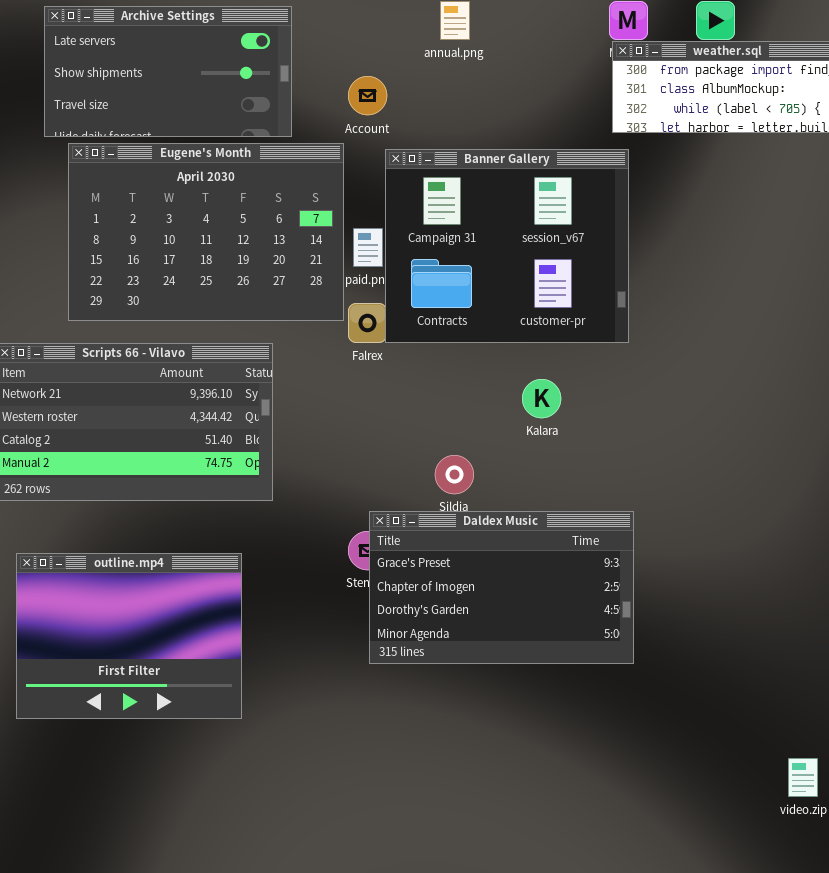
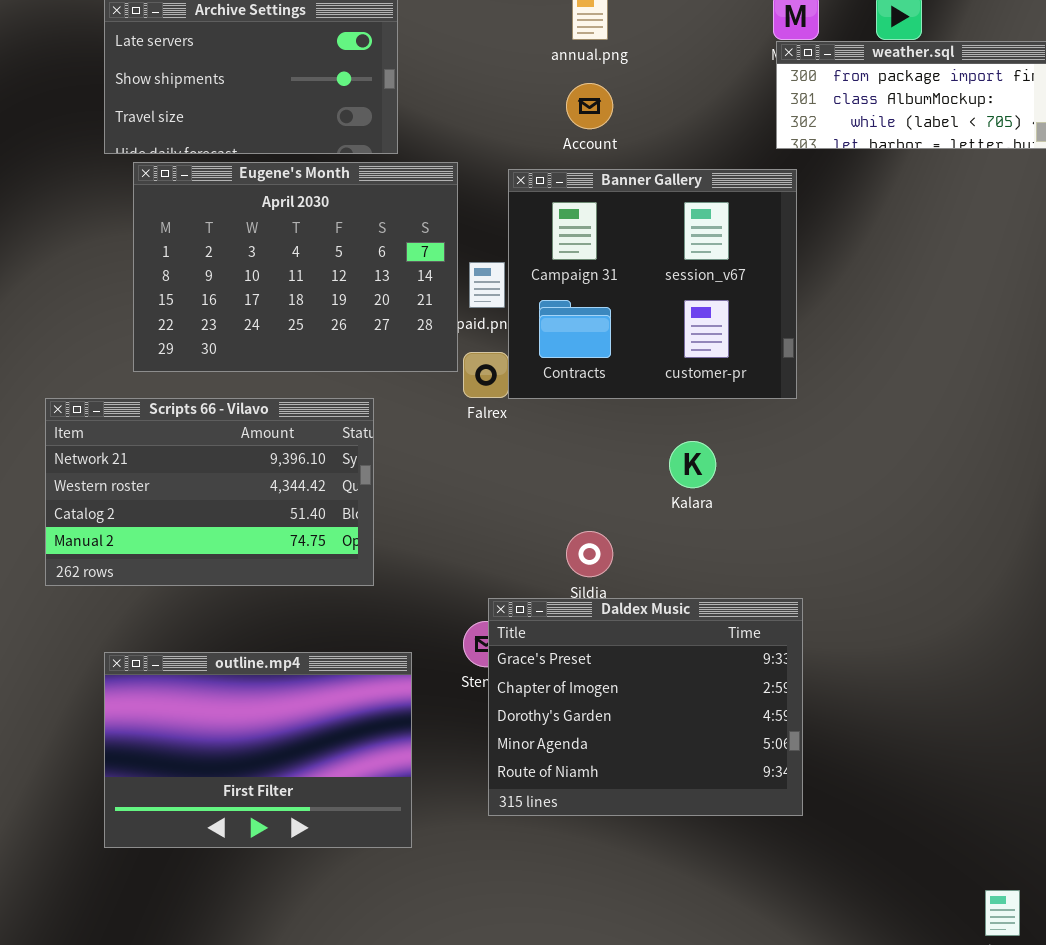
Account: [348,76,387,115] -> [566,83,613,129], moved
Daldex Music: [369,511,634,664] -> [488,598,803,816], resized
outline.mp4: [16,553,242,719] -> [104,652,412,848], moved, resized

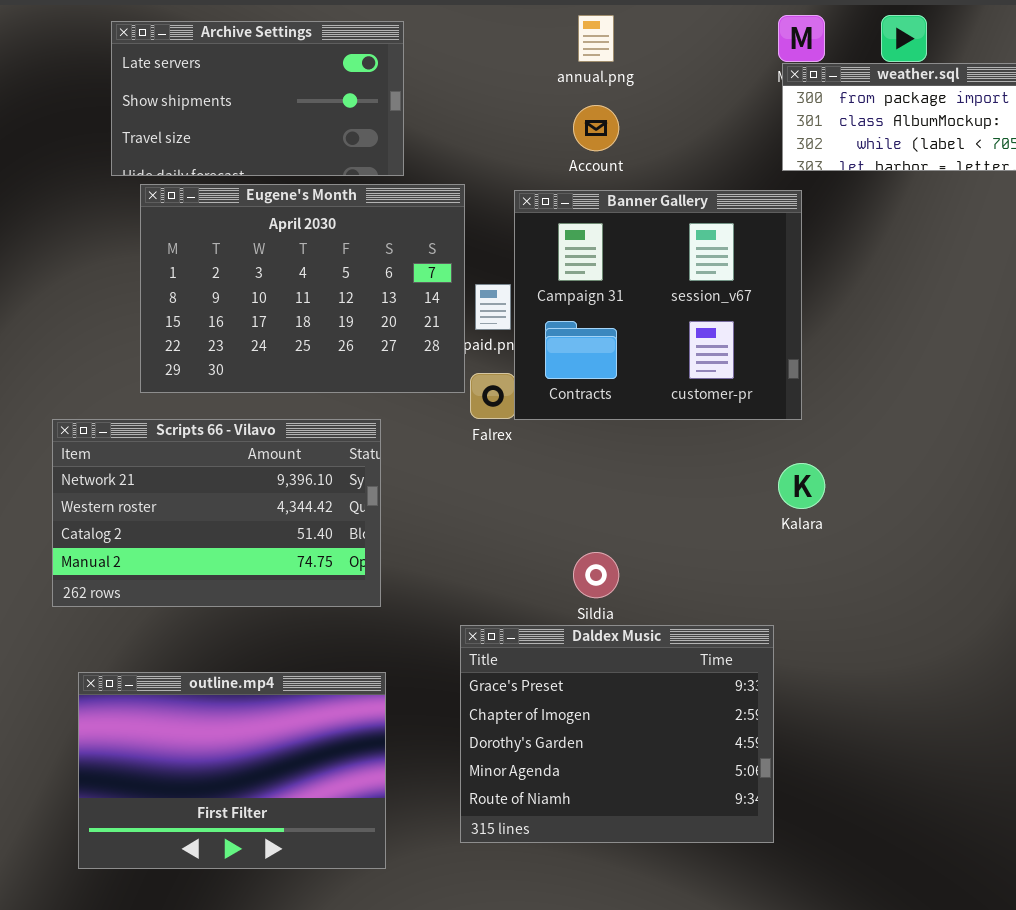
Kalara: [669,441,716,488] -> [778,463,825,509], moved
Daldex Music: [488,598,803,816] -> [460,625,774,843], moved
outline.mp4: [104,652,412,848] -> [78,672,386,869], moved

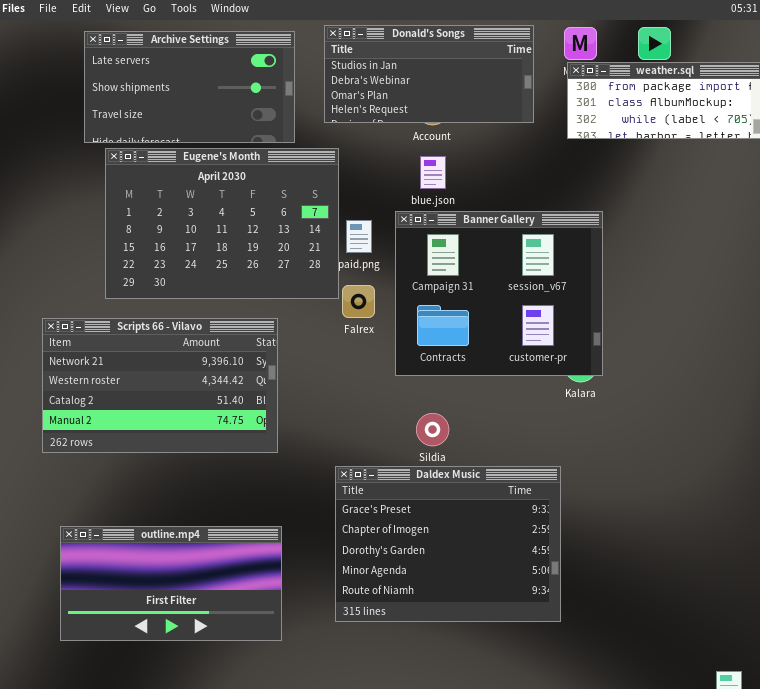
Donald's Songs: none -> [324,25,534,123], opened
Banner Gallery: [514,190,802,420] -> [395,211,603,376], moved
outline.mp4: [78,672,386,869] -> [60,526,282,641], resized

